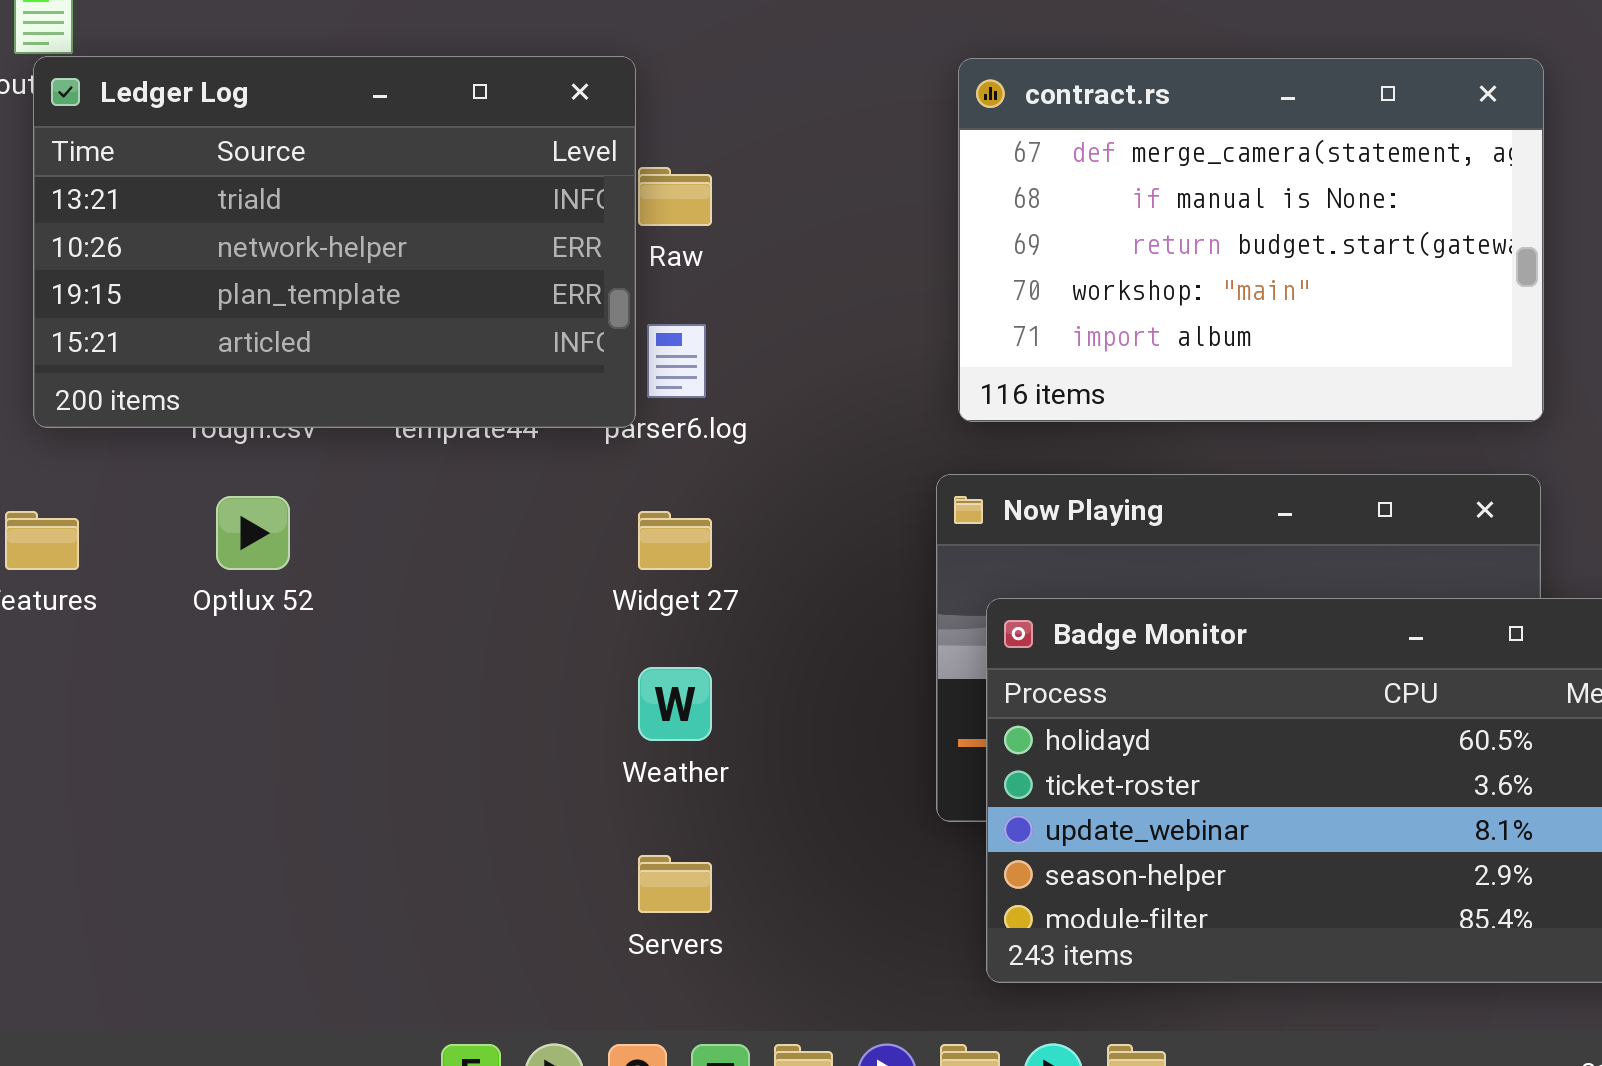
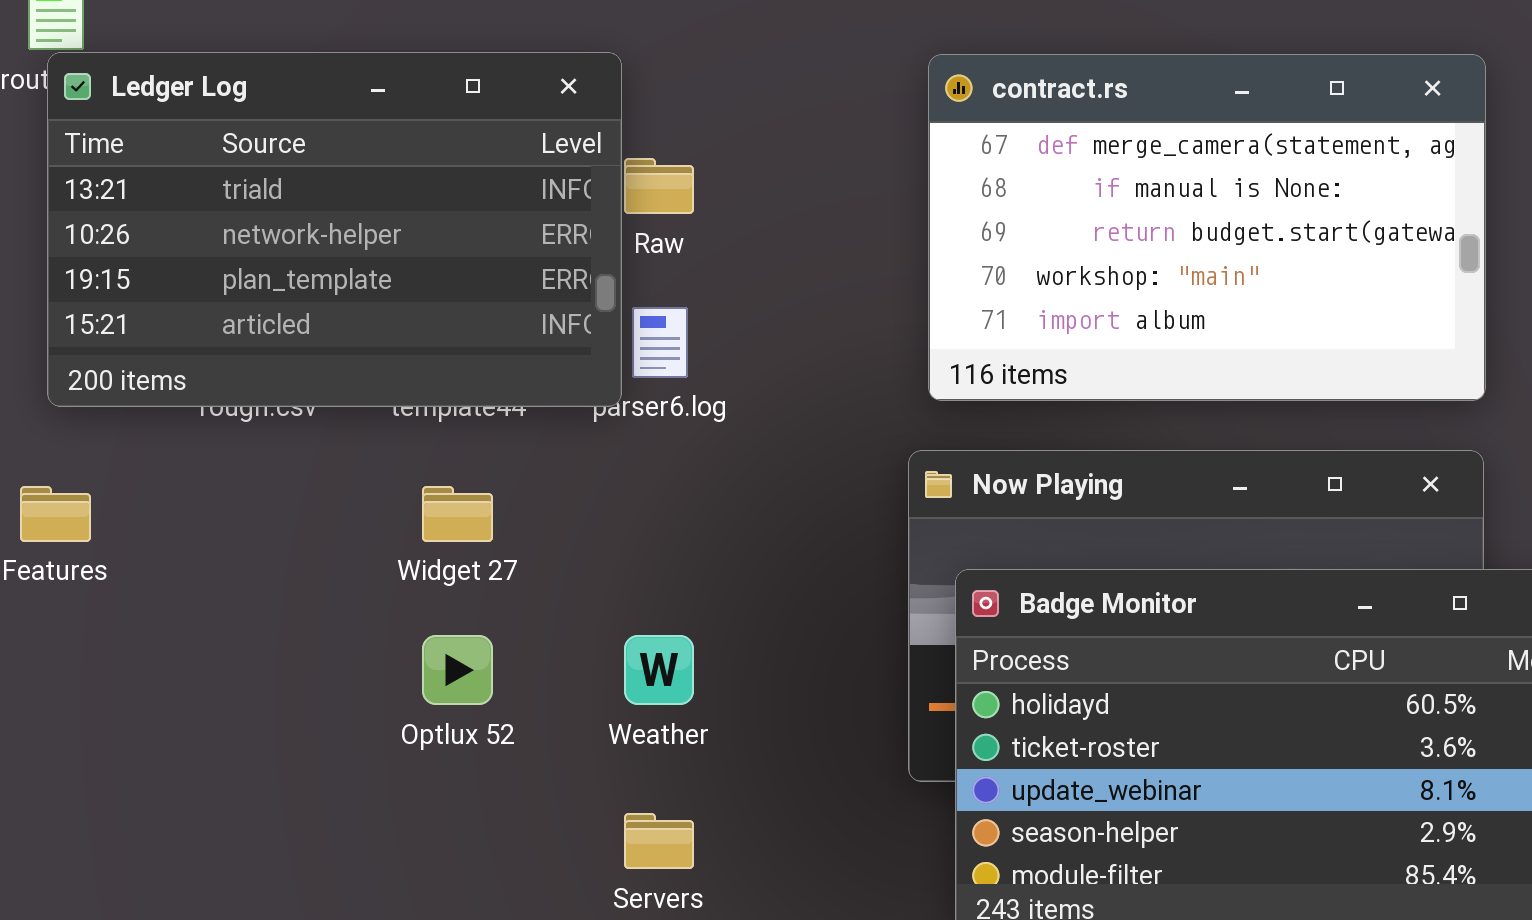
Optlux 52: [216,496,290,570] -> [422,635,493,705], moved
Widget 27: [638,511,712,570] -> [422,486,493,542], moved

